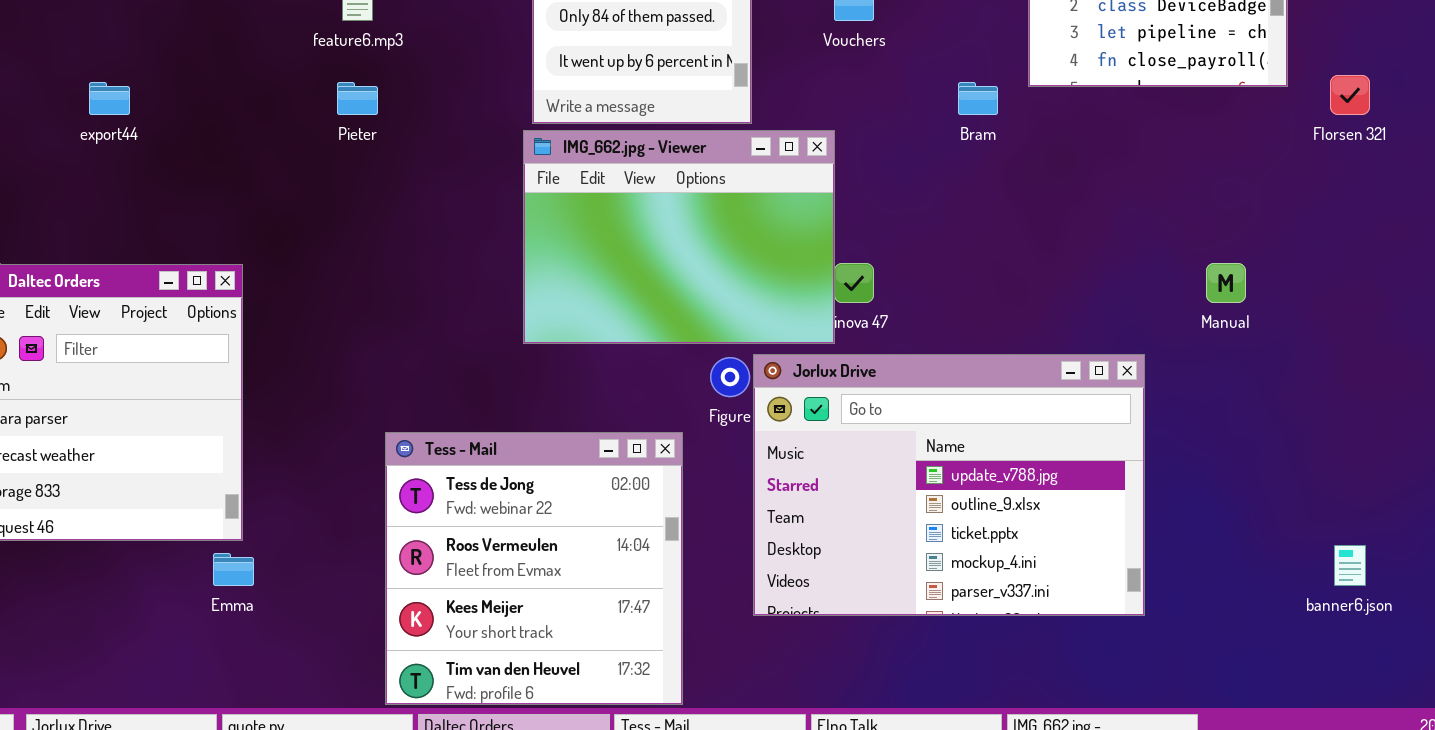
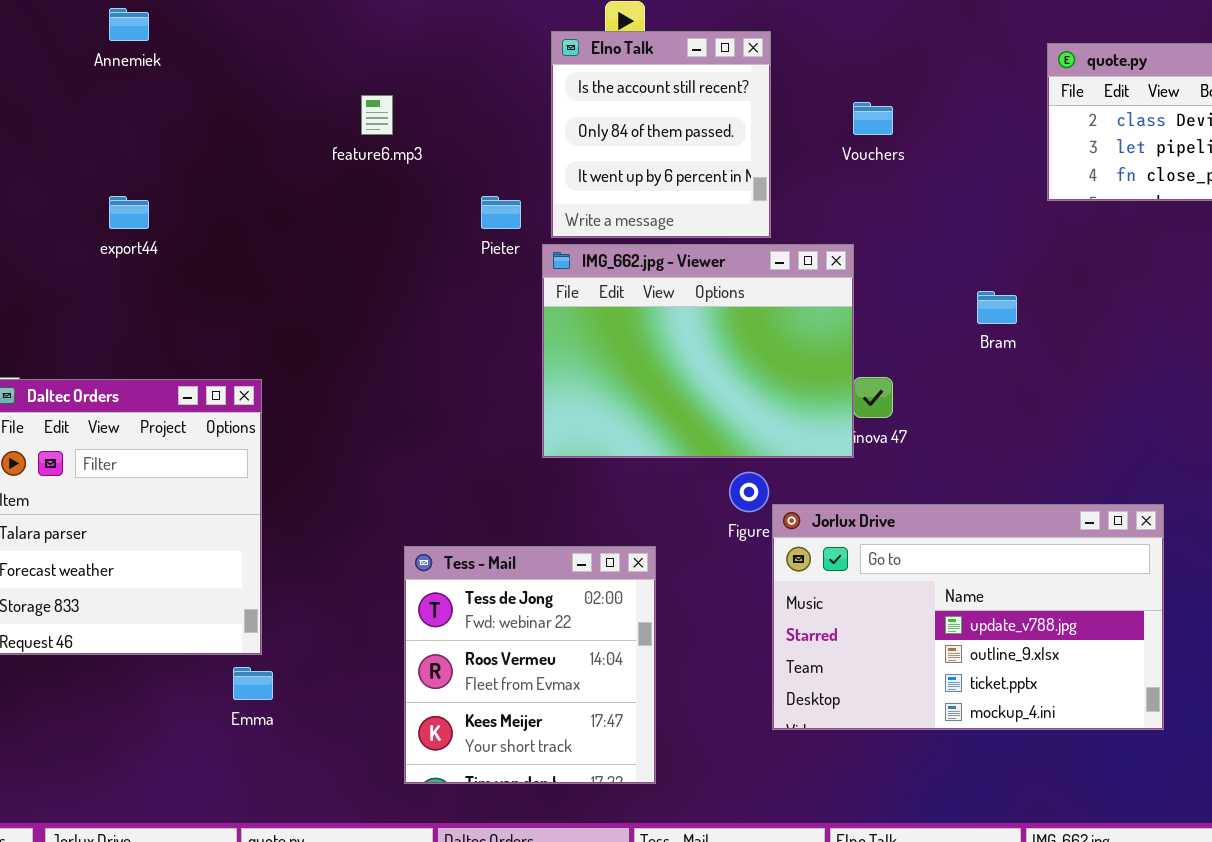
Pieter: [337,82,378,115] -> [481,196,521,229], moved
Bram: [958,82,998,115] -> [977,291,1017,324], moved
Jorlux Drive: [753,354,1145,616] -> [772,504,1164,730], resized
Tess - Mail: [385,432,683,705] -> [404,546,656,784], resized

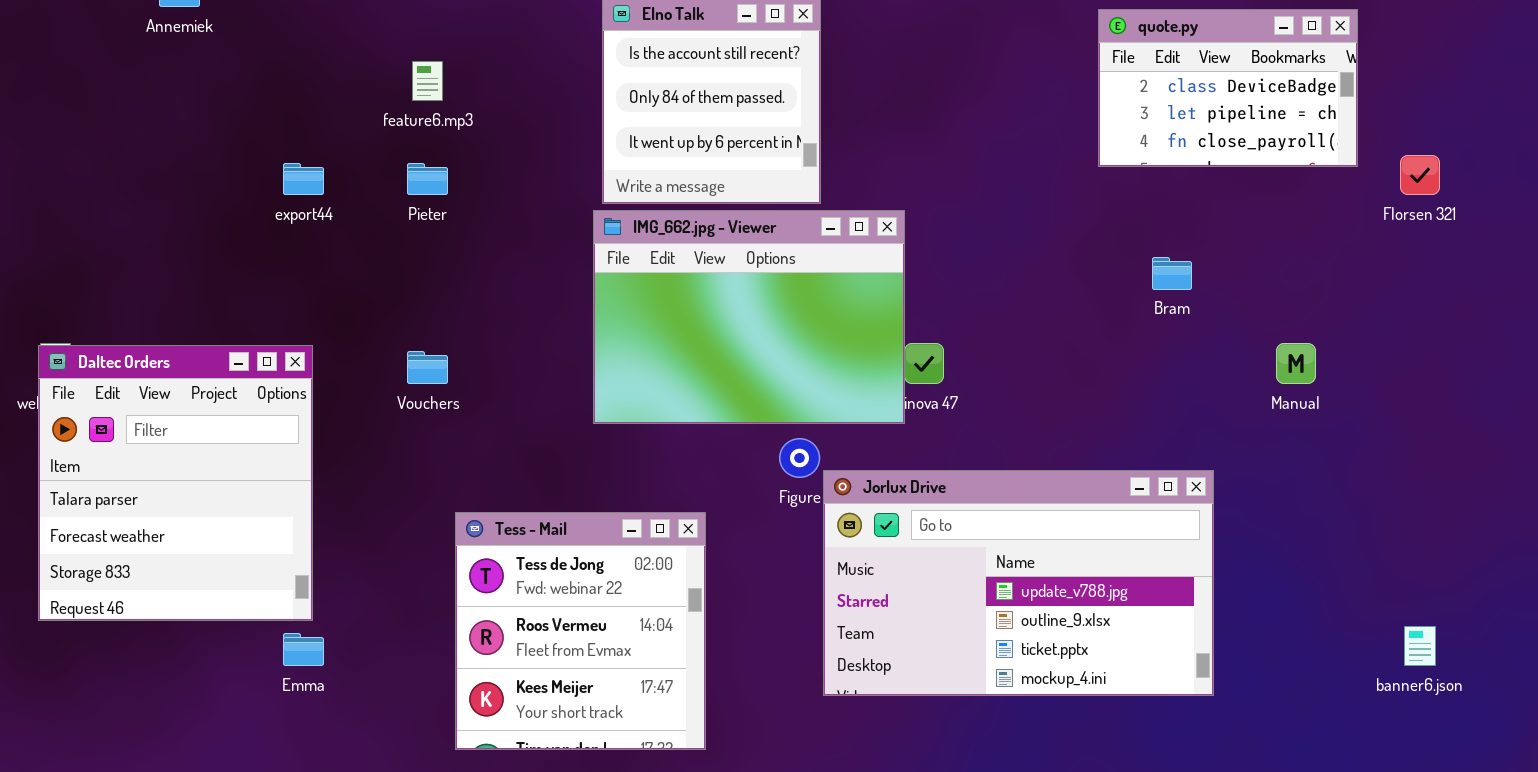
Vouchers: [853,102,893,135] -> [407,351,448,384], moved
export44: [109,196,149,229] -> [283,163,324,195], moved
Pieter: [481,196,521,229] -> [407,163,448,195], moved
Bram: [977,291,1017,324] -> [1152,257,1192,290], moved

